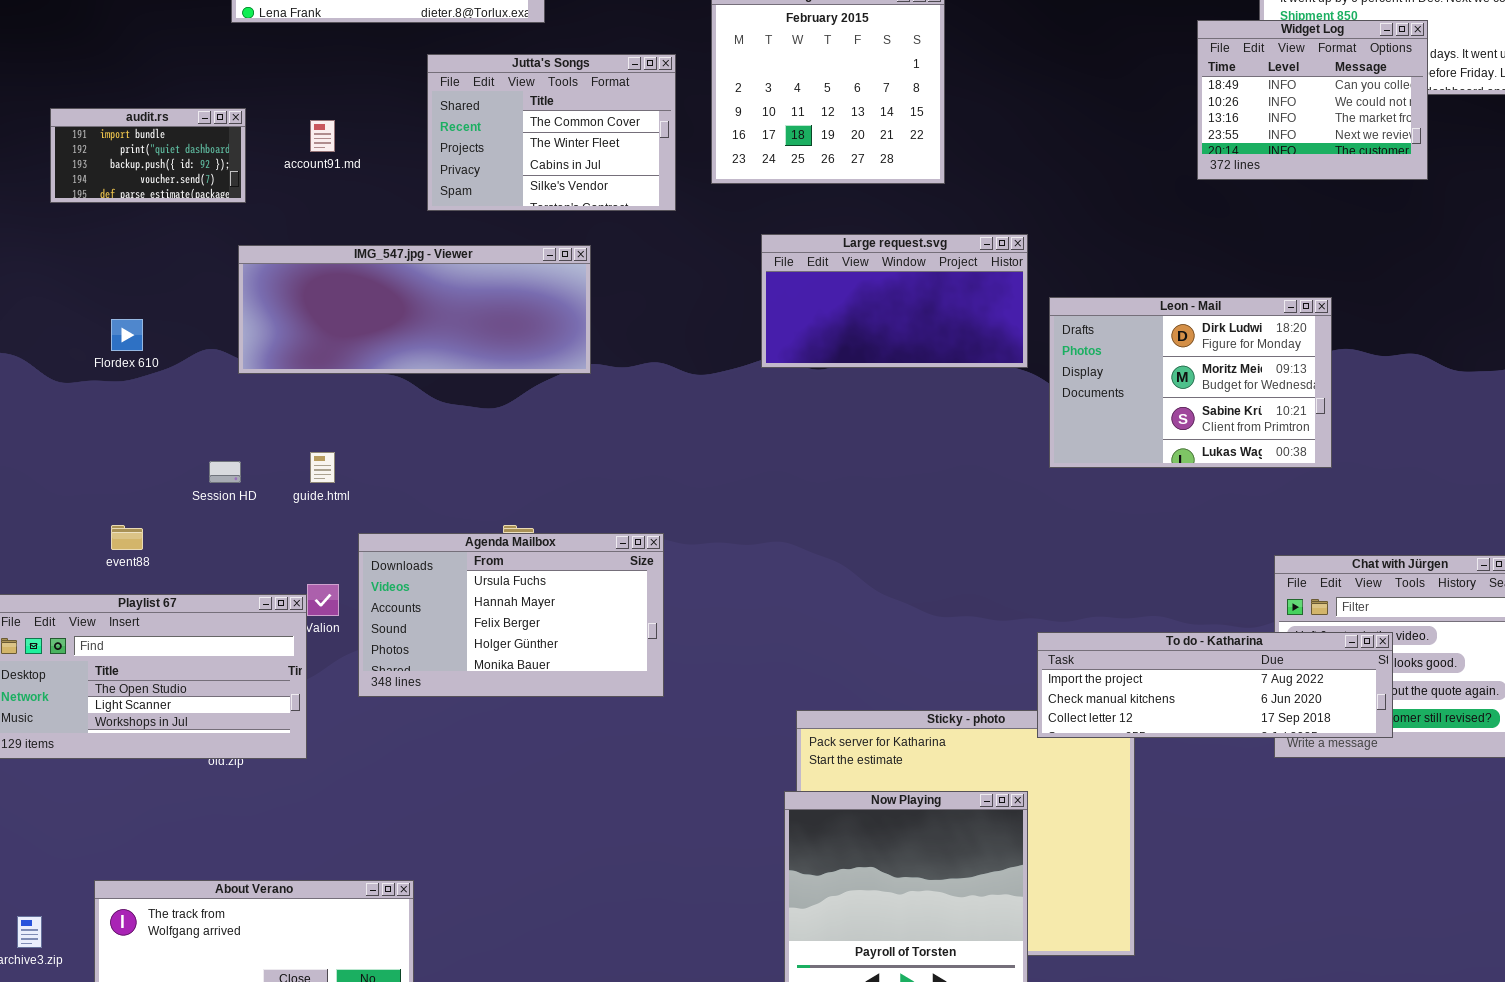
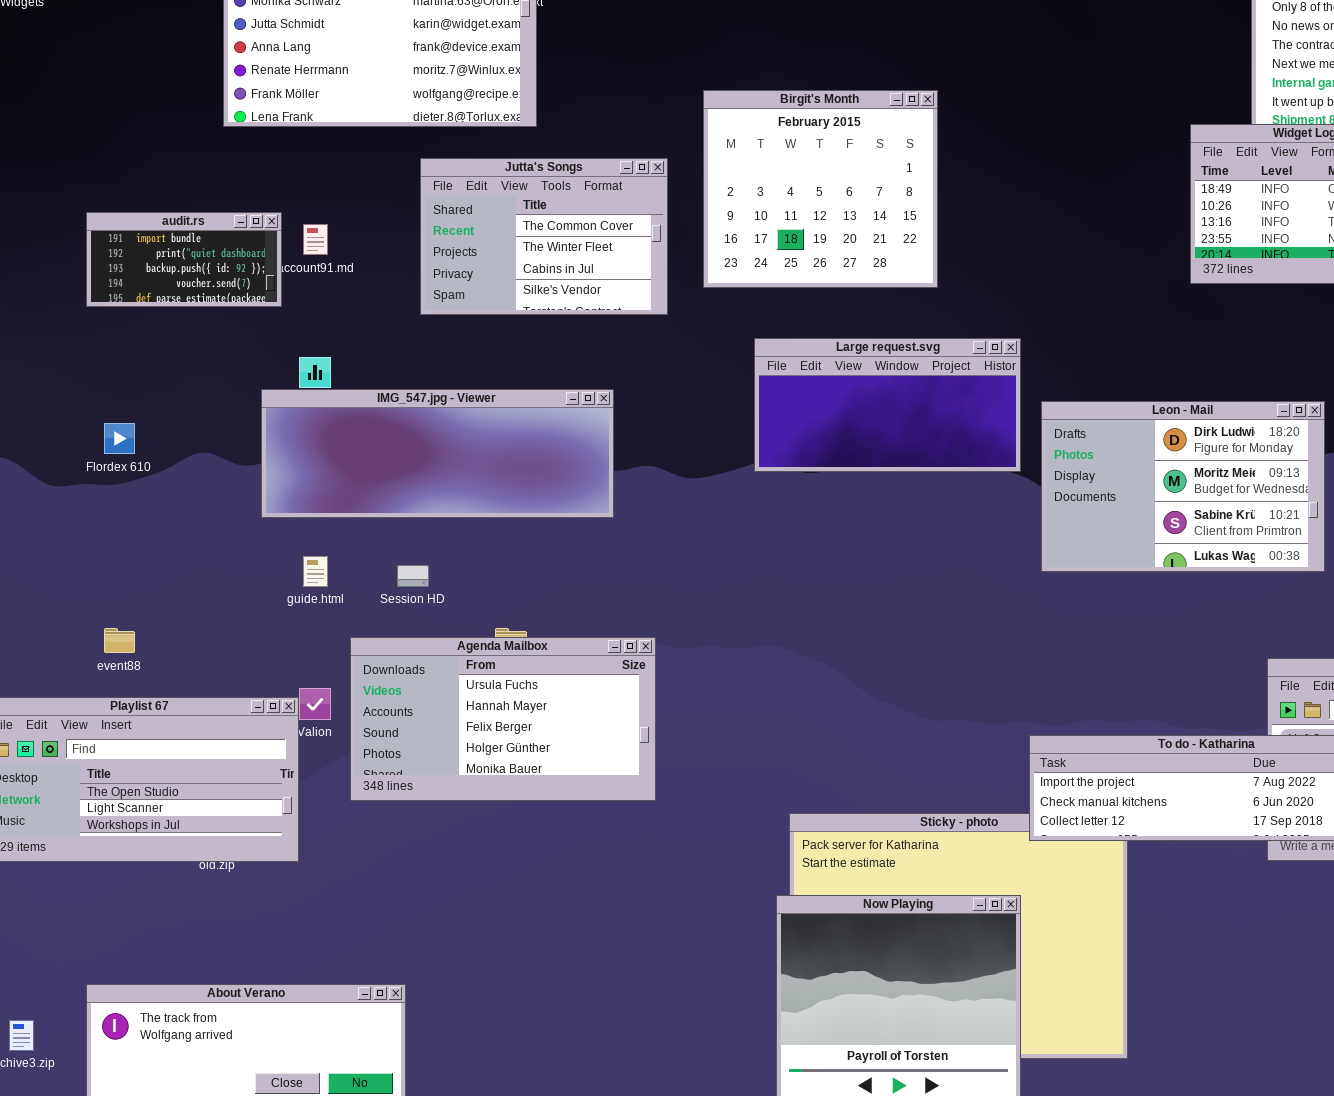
audit.rs: [50,108,246,203] -> [86,212,282,307], moved
IMG_547.jpg - Viewer: [238,245,591,374] -> [261,389,614,518], moved
Session HD: [209,461,241,483] -> [397,565,429,587], moved

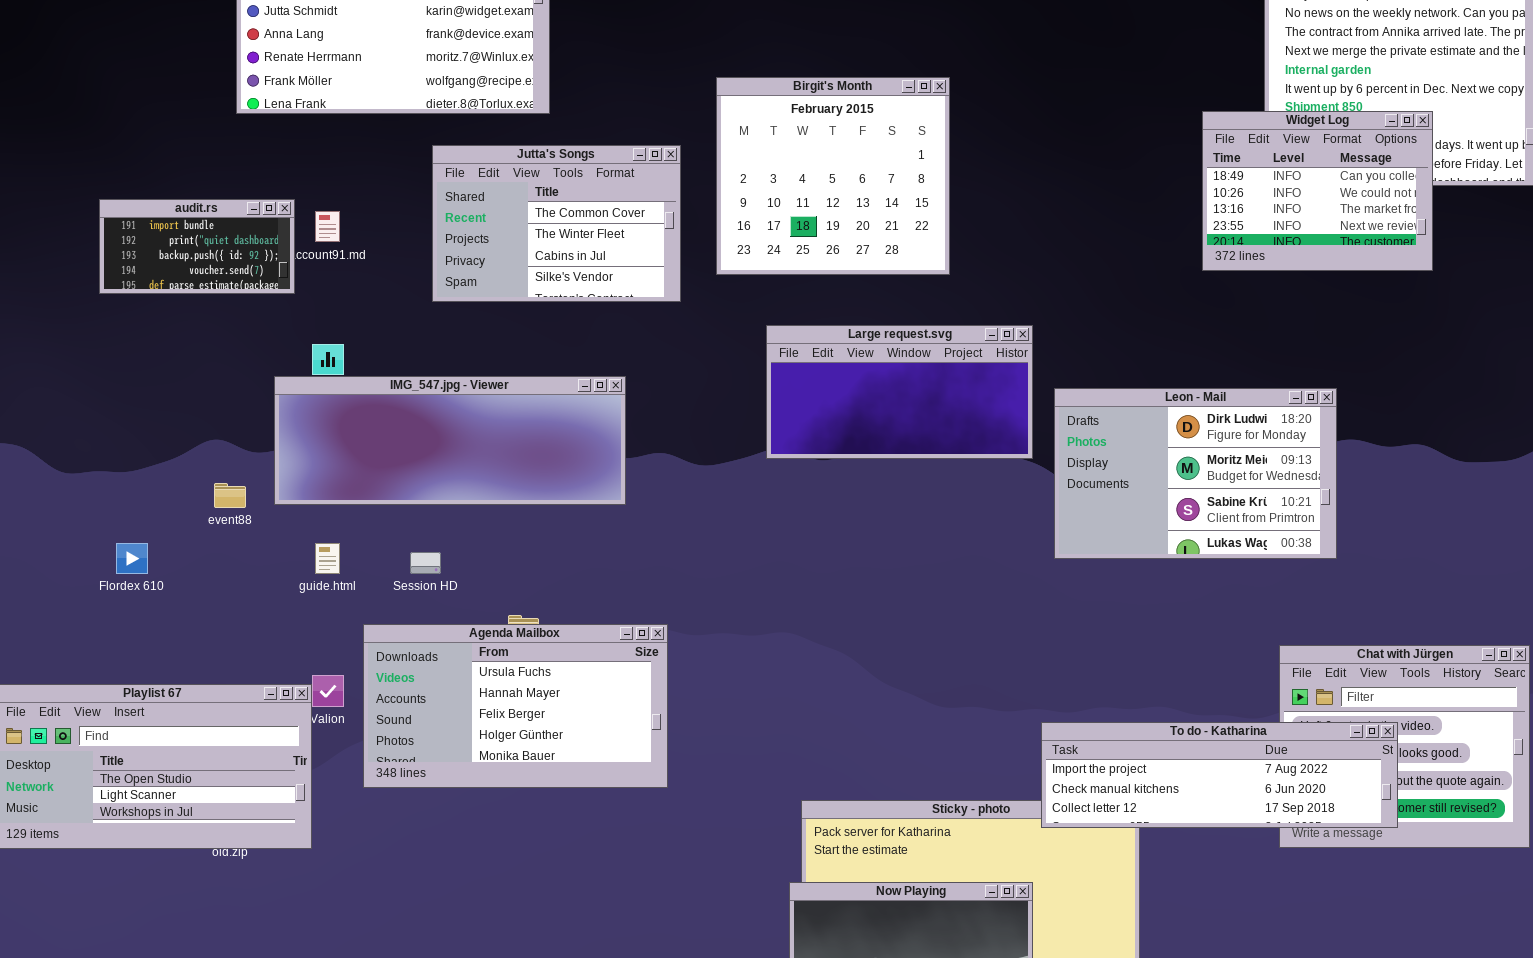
Flordex 610: [104,423,135,454] -> [116,543,148,574], moved
event88: [104,628,135,653] -> [214,483,246,508], moved

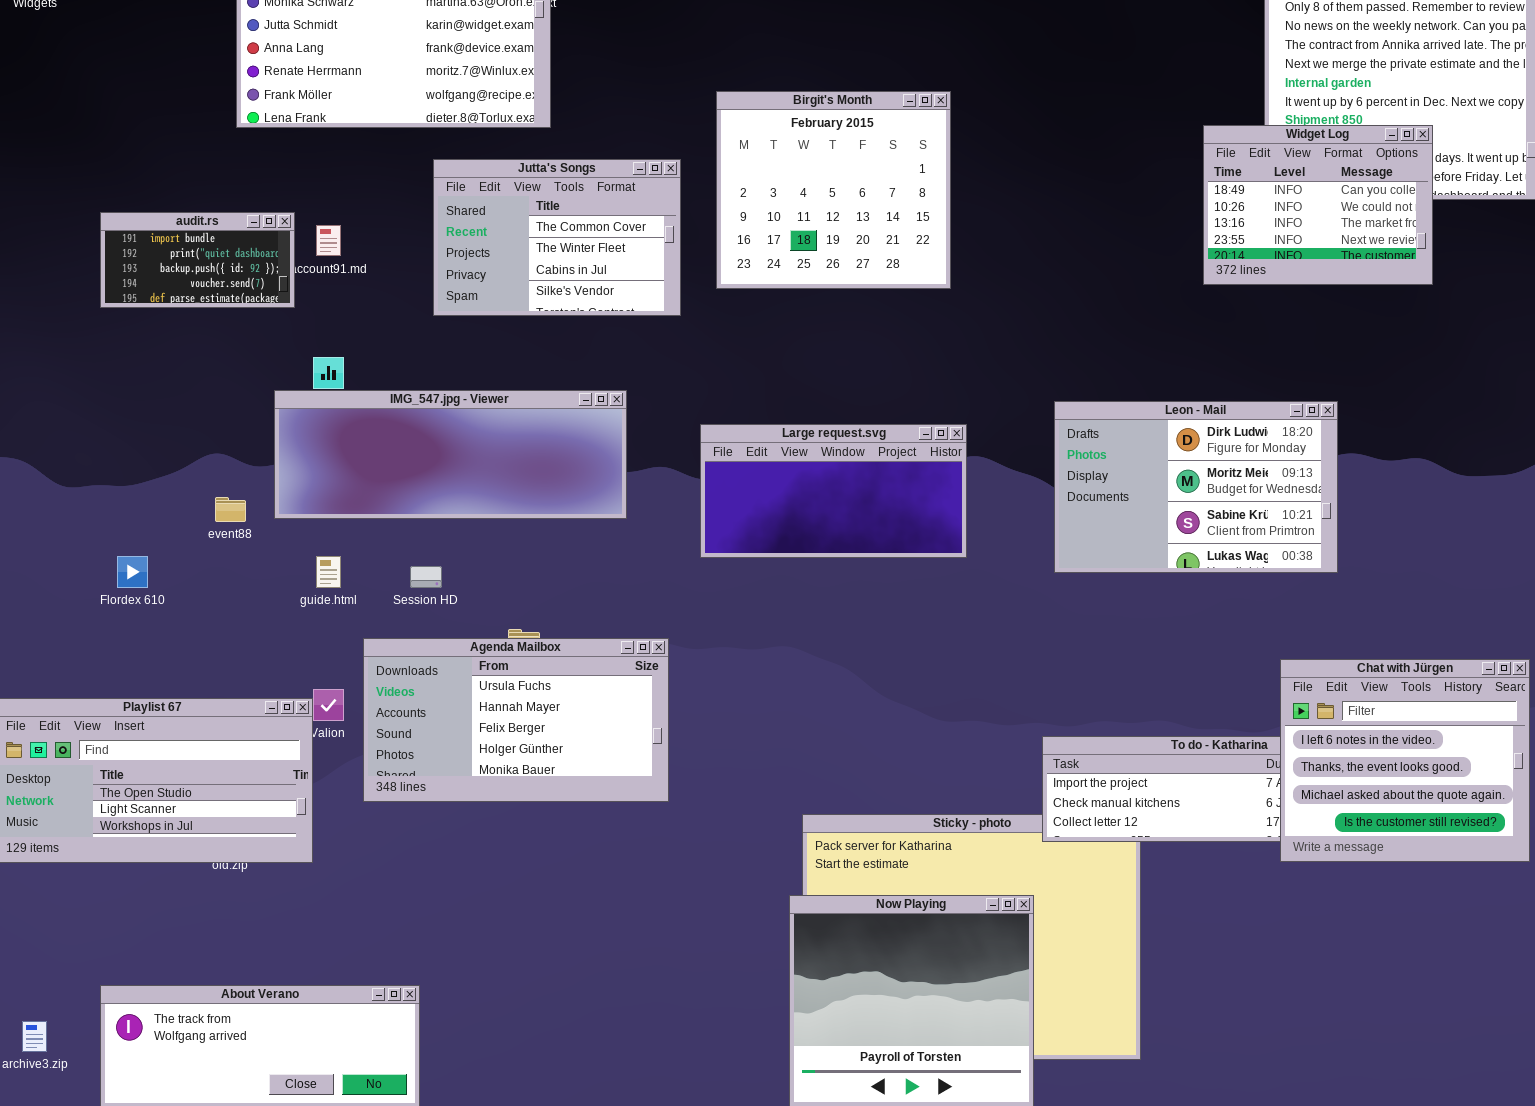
Large request.svg: [766,325,1033,459] -> [700,424,967,558], moved
Chat with Jürgen: [1279,645,1530,848] -> [1280,659,1530,862], raised

